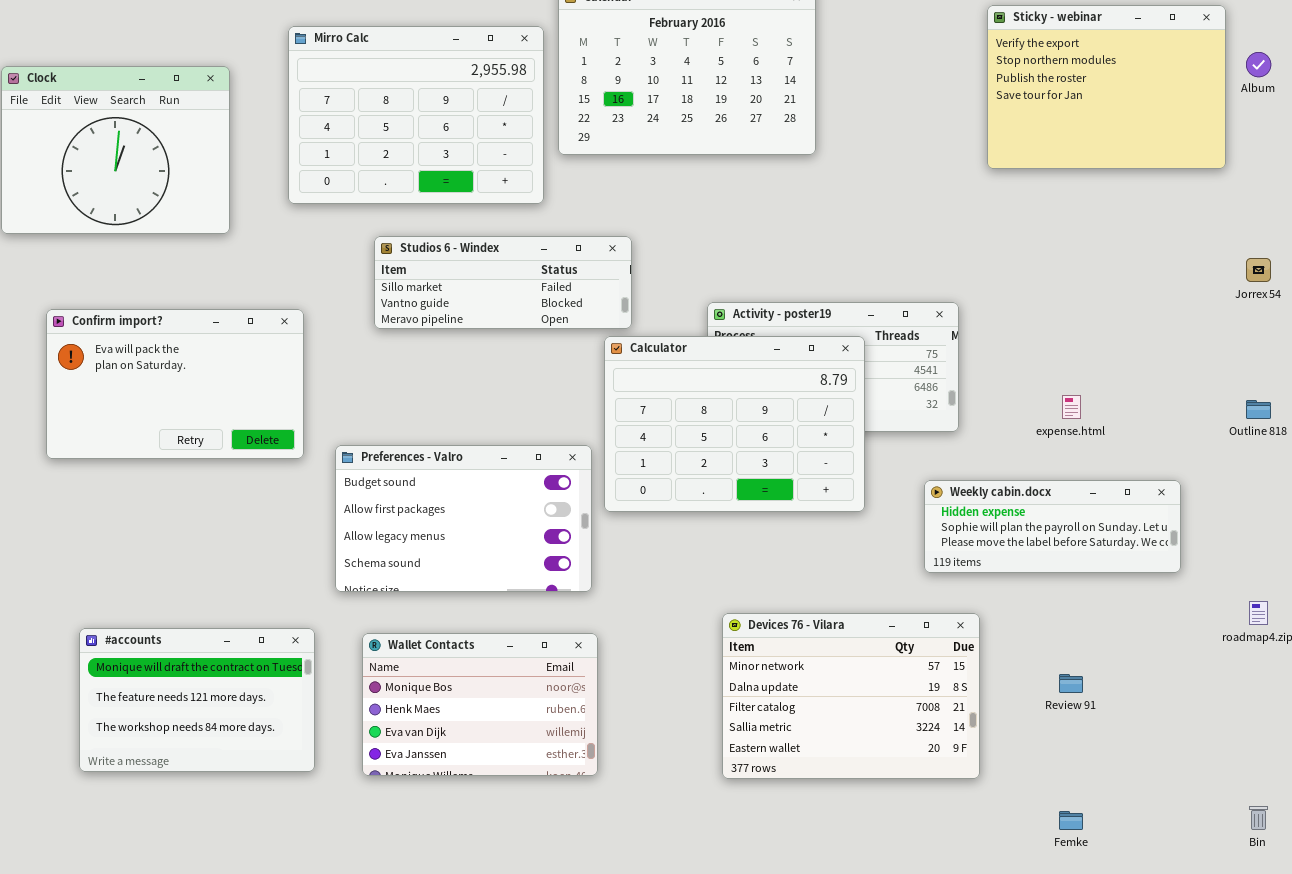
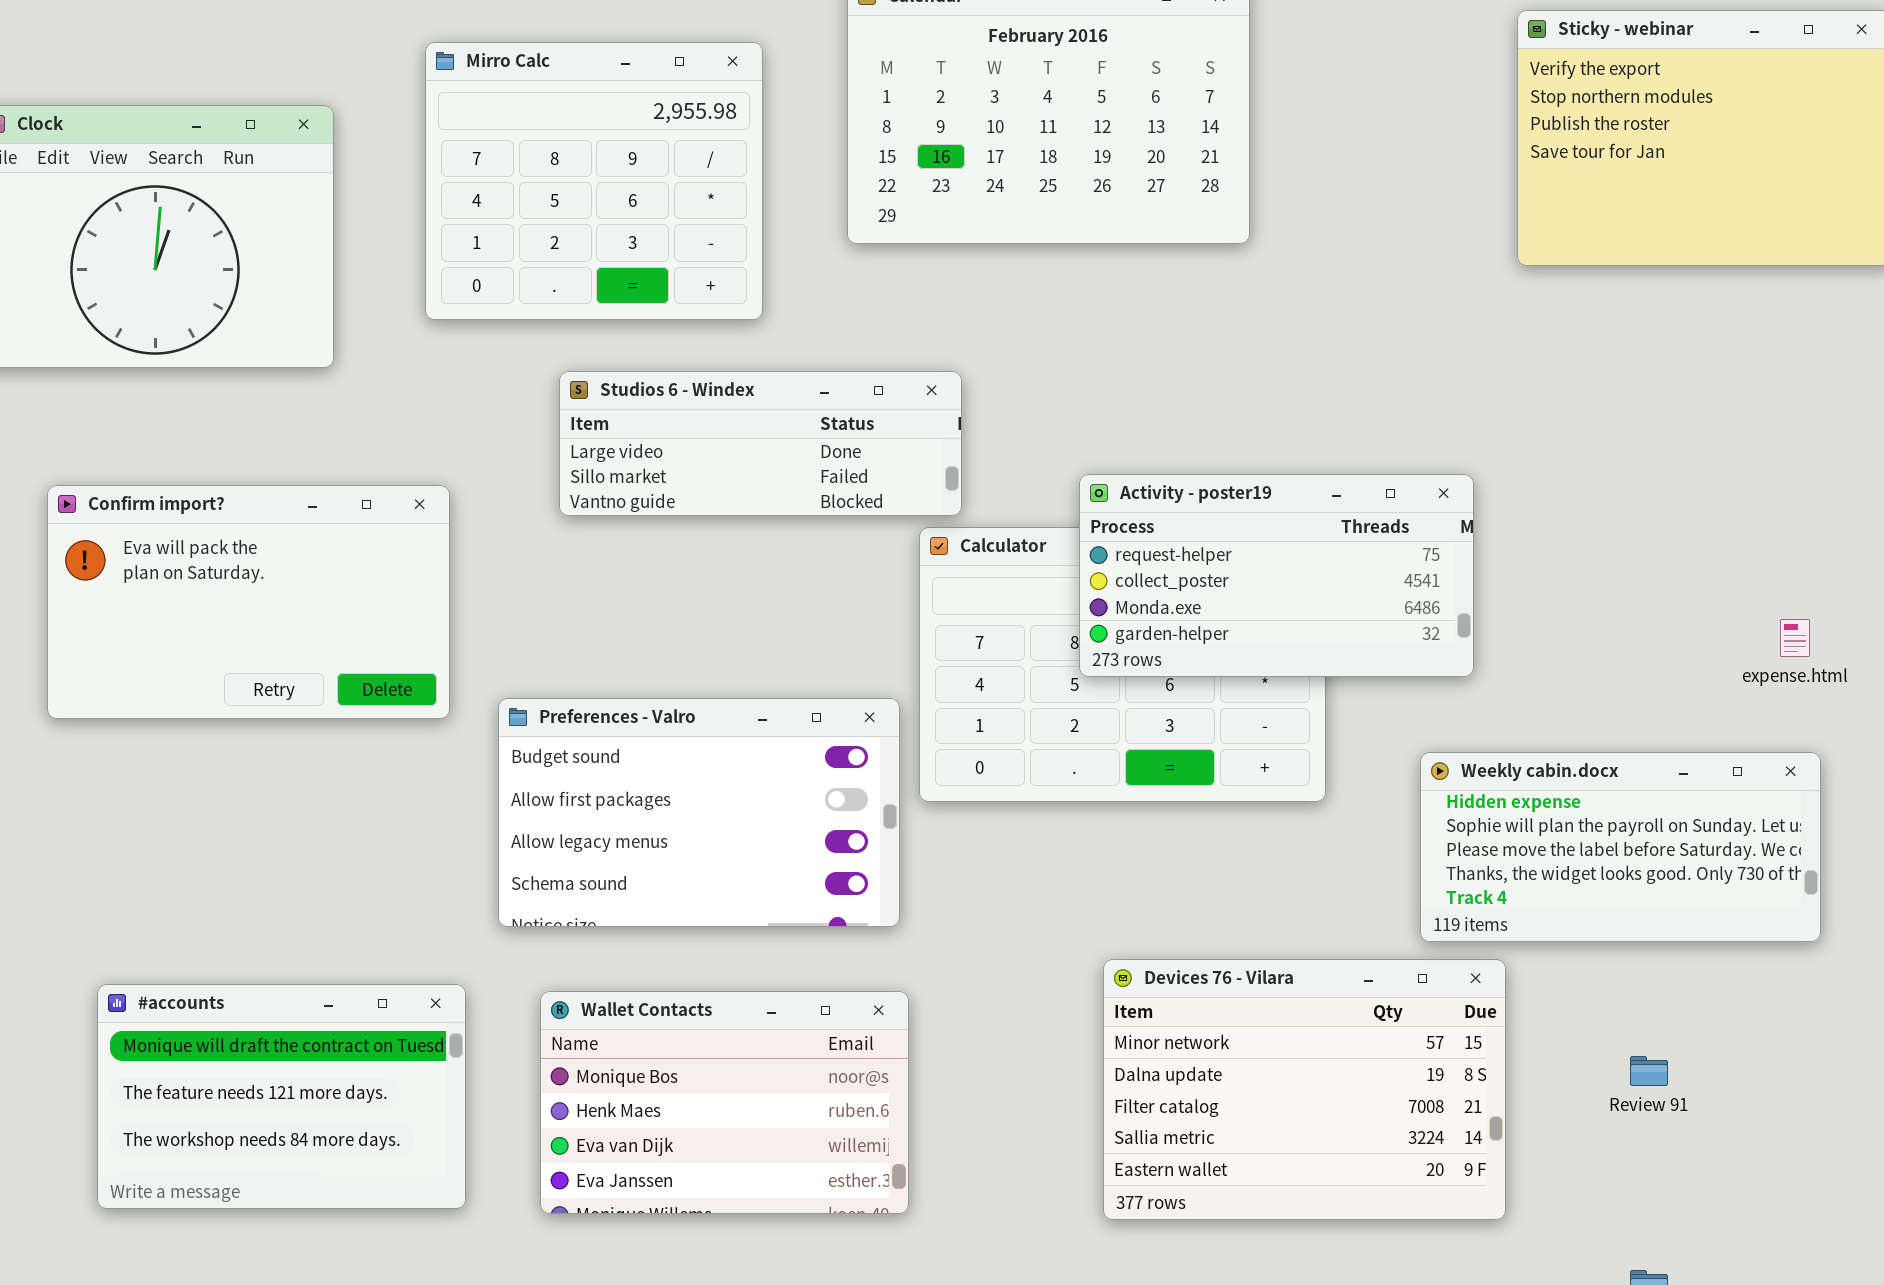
Mirro Calc: [288,26,544,204] -> [425,42,763,320], resized
Studios 6 - Windex: [374,236,632,329] -> [559,371,962,516], scrolled up 1 row
Activity - poster19: [707,302,959,432] -> [1079,474,1474,677], raised
expense.html: [1062,395,1081,419] -> [1780,619,1810,657], moved
Weekly cabin.docx: [924,480,1181,573] -> [1420,752,1821,942], resized

